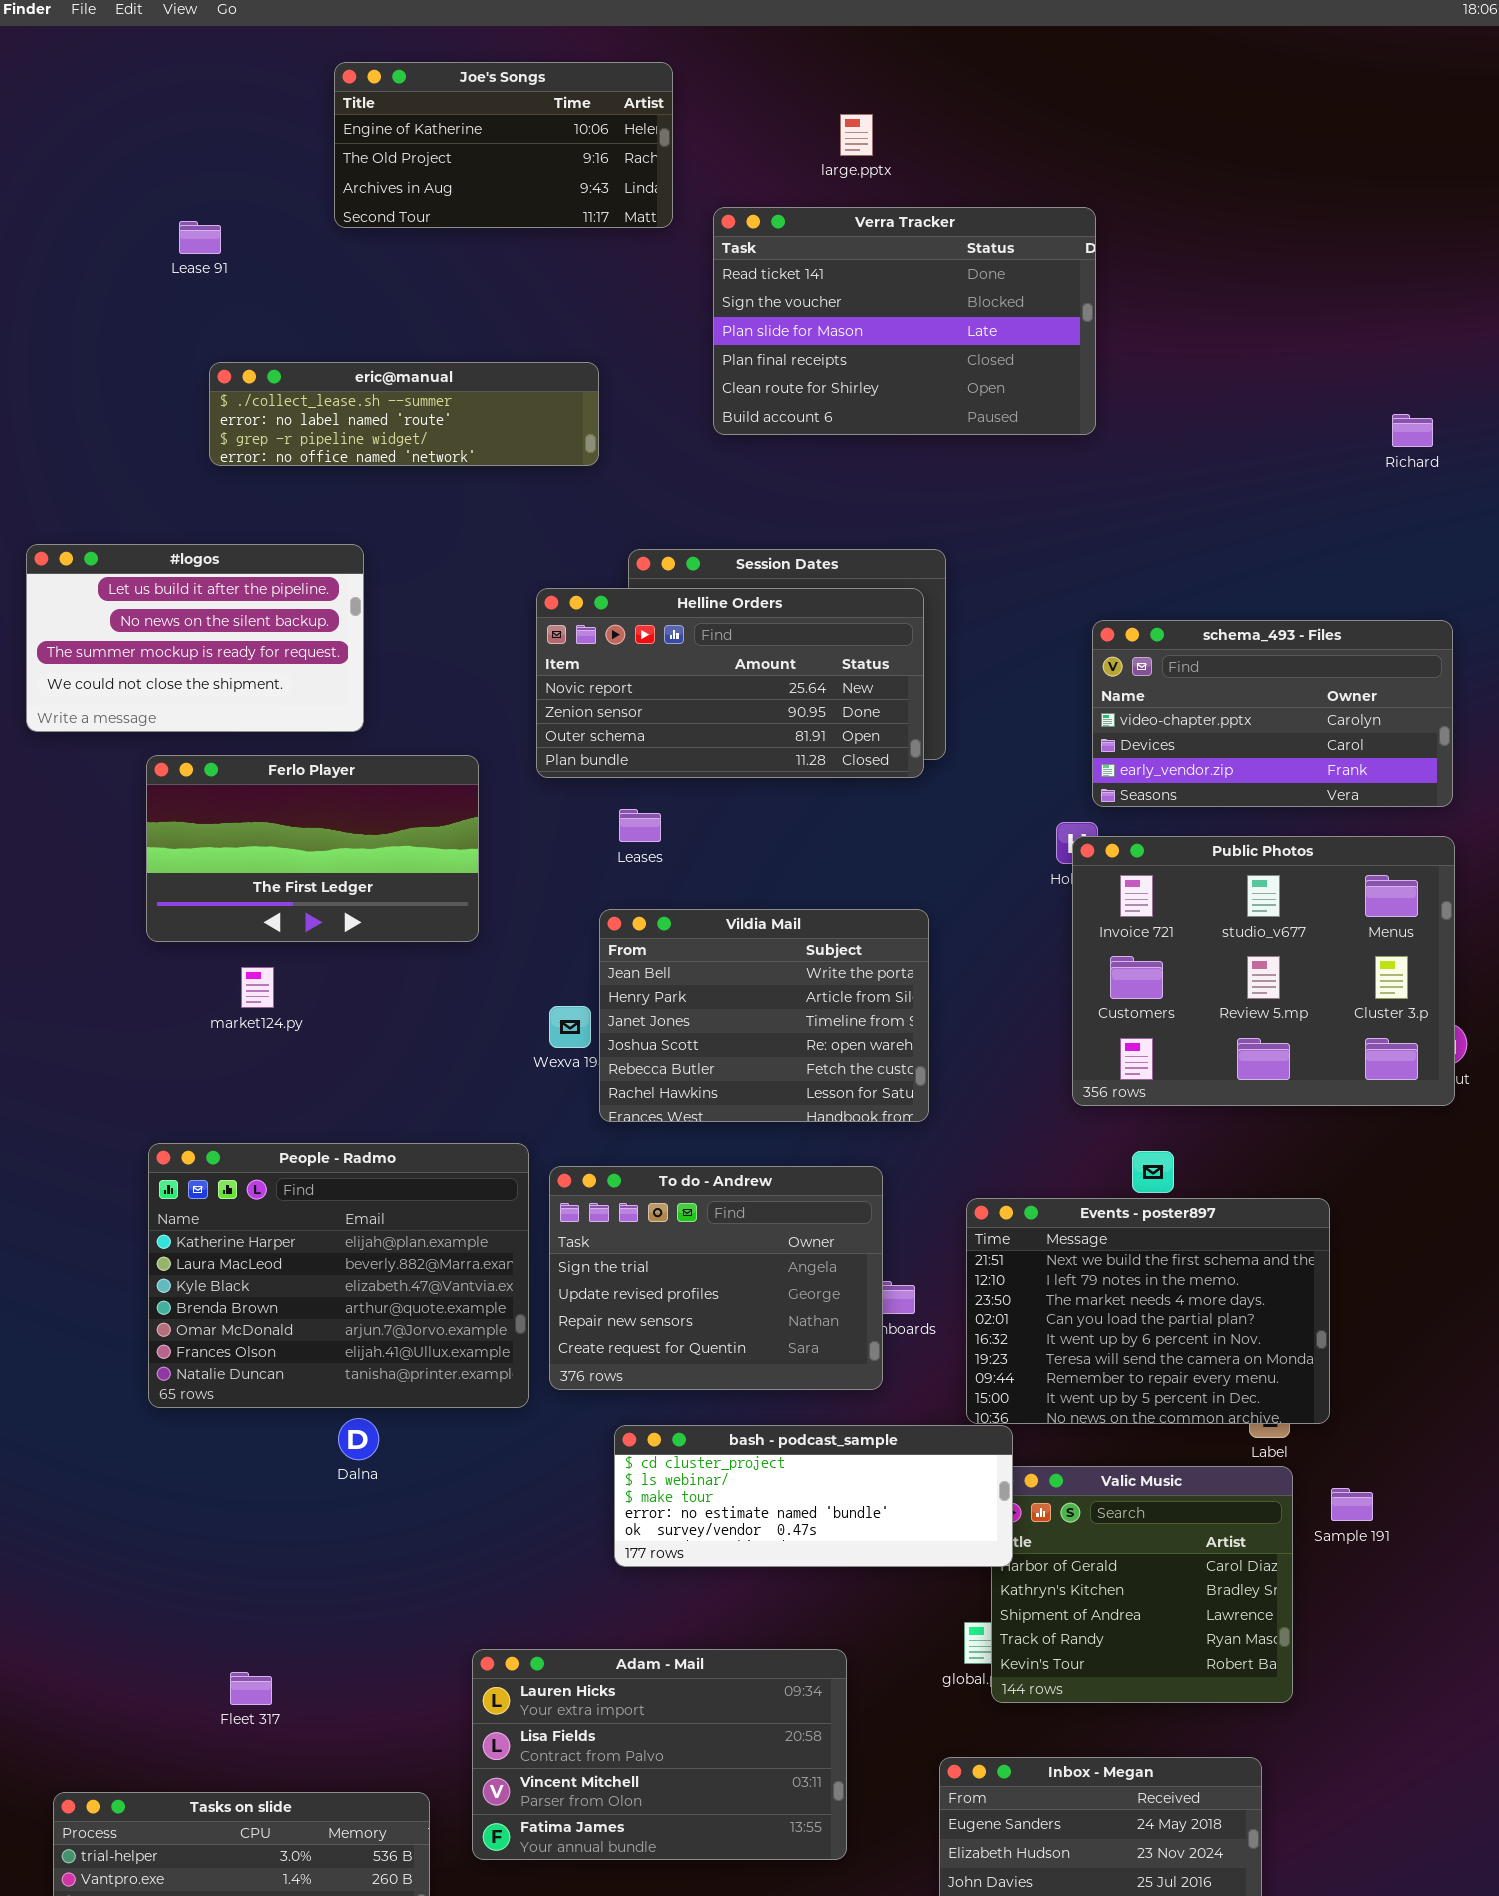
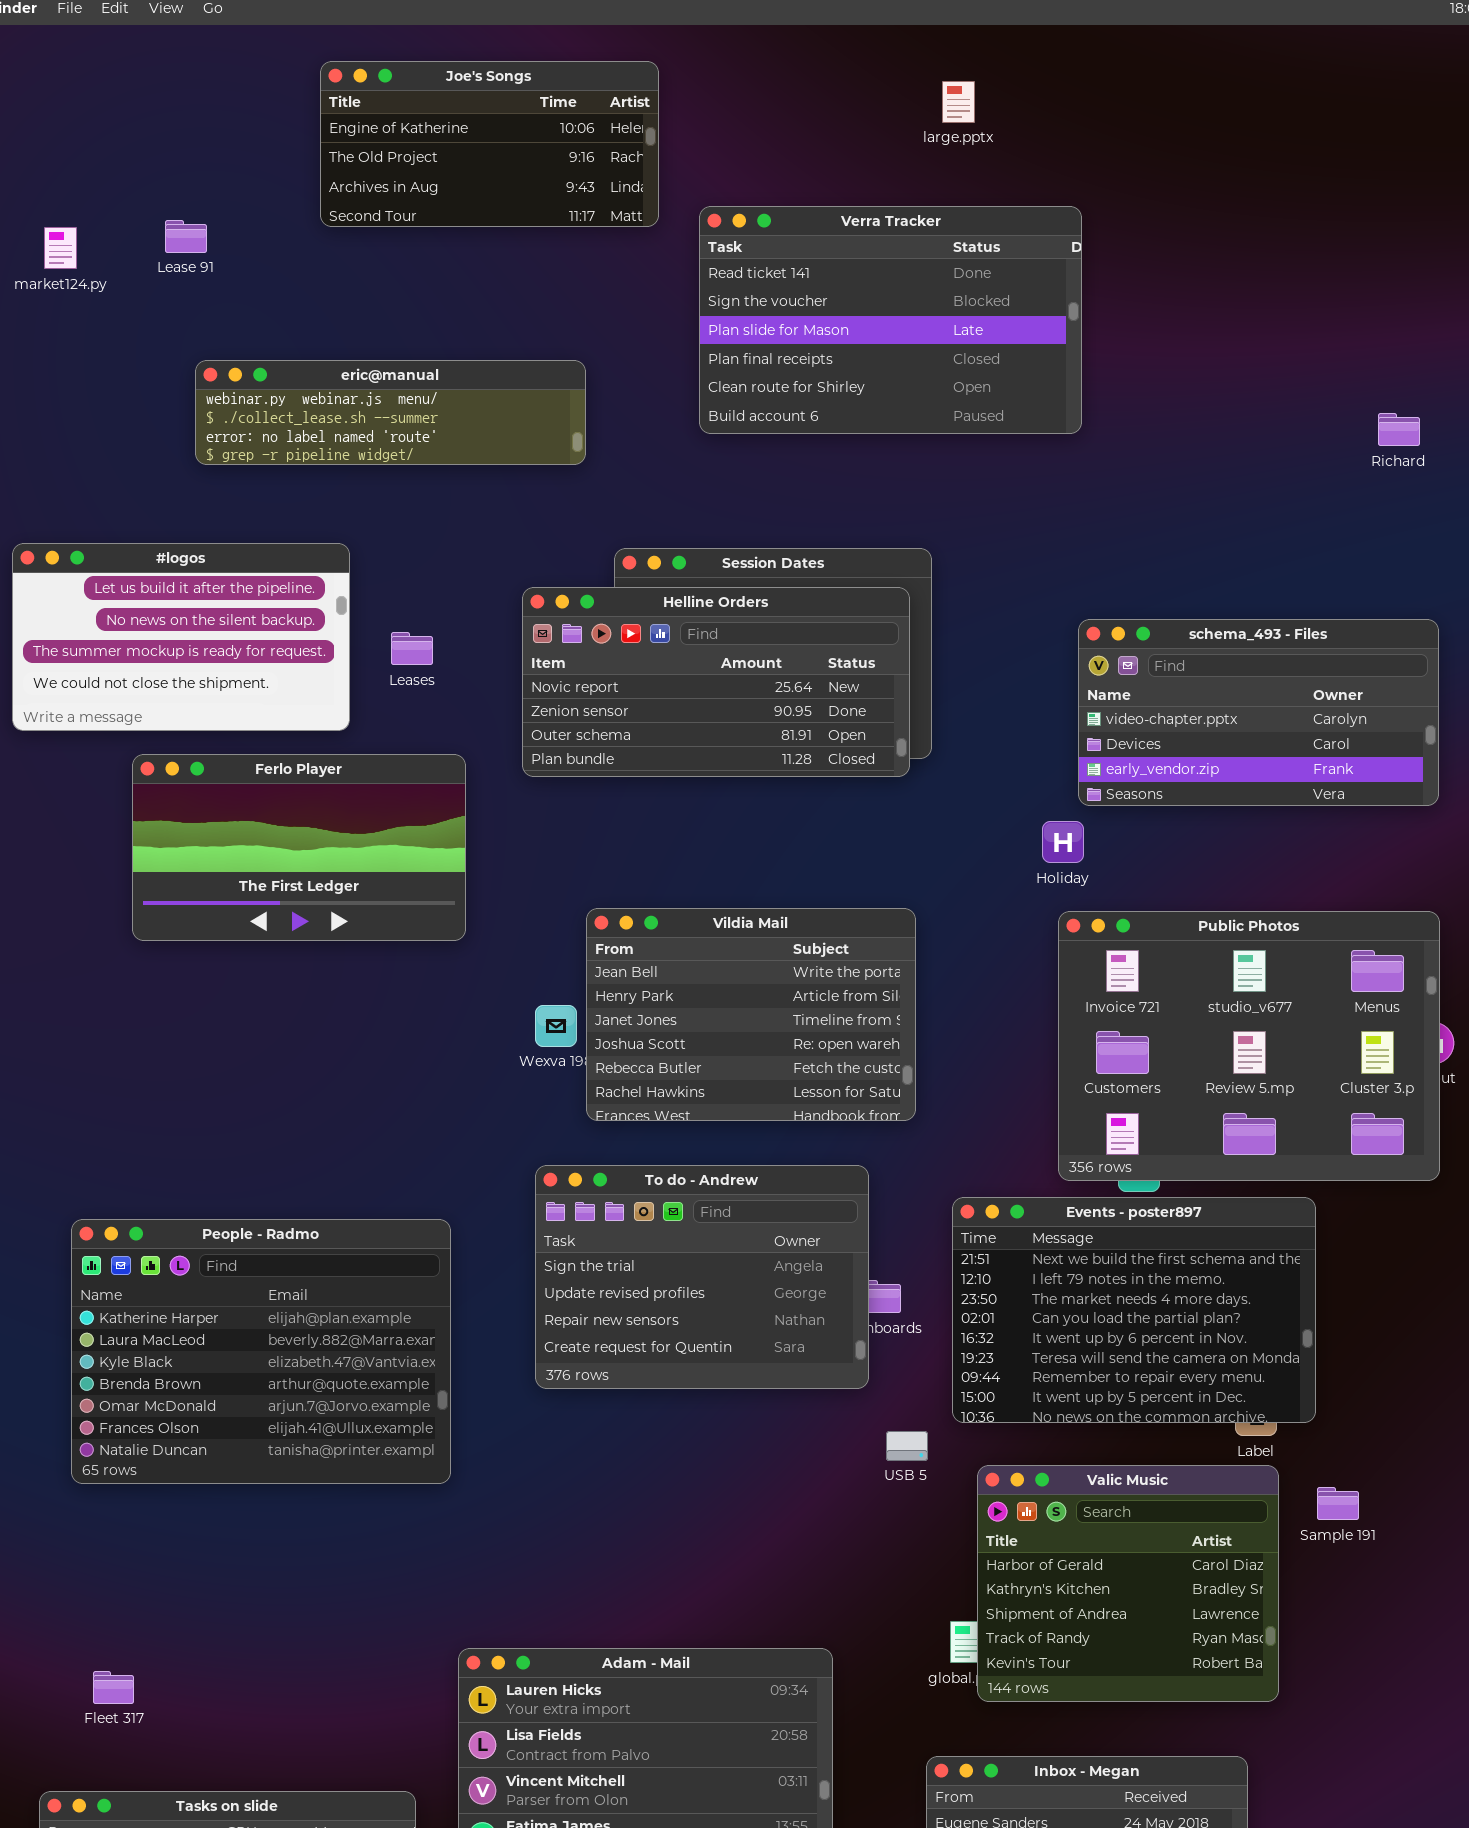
large.pptx: [840,114,873,156] -> [942,81,975,123], moved
eric@manual: [209,362,599,466] -> [195,360,586,465], scrolled up 1 row
Leases: [619,809,661,842] -> [391,632,433,665], moved
Public Photos: [1072,836,1455,1106] -> [1058,911,1440,1181], moved
market124.py: [241,967,274,1008] -> [44,227,77,269], moved
People - Radmo: [148,1143,529,1408] -> [71,1219,451,1484], moved
bash - podcast_sample: [614,1425,1013,1567] -> none, closed
Fleet 317: [230,1672,272,1705] -> [93,1671,134,1704], moved

